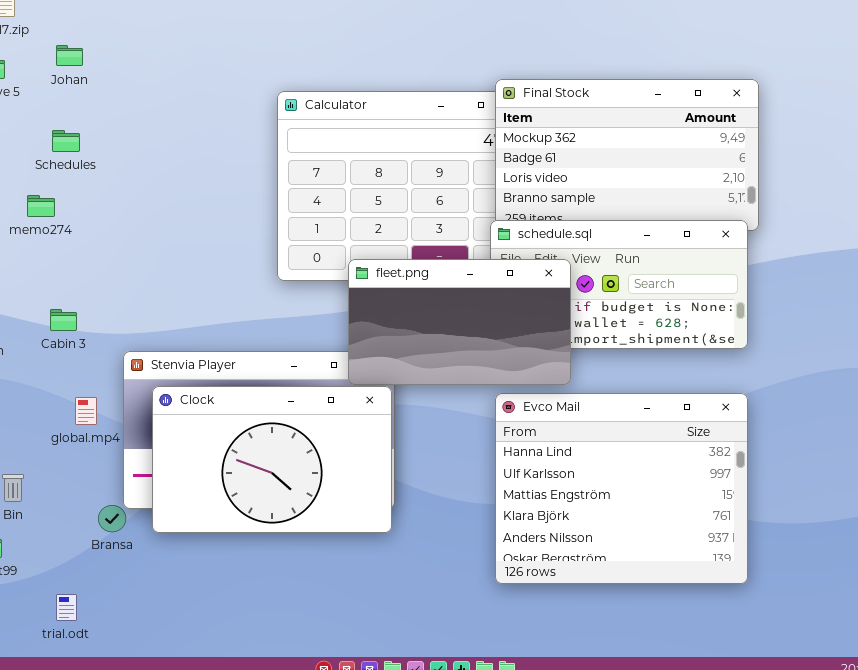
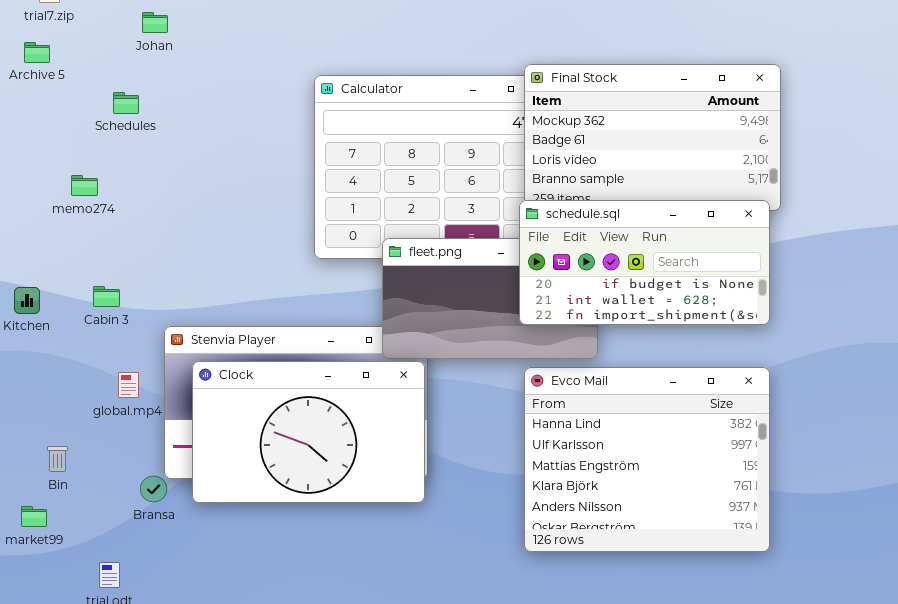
Johan: [56,45,83,66] -> [142,12,168,33], moved
Schedules: [52,130,80,152] -> [113,92,139,114], moved
schedule.sql: [490,220,748,349] -> [519,200,770,325], raised

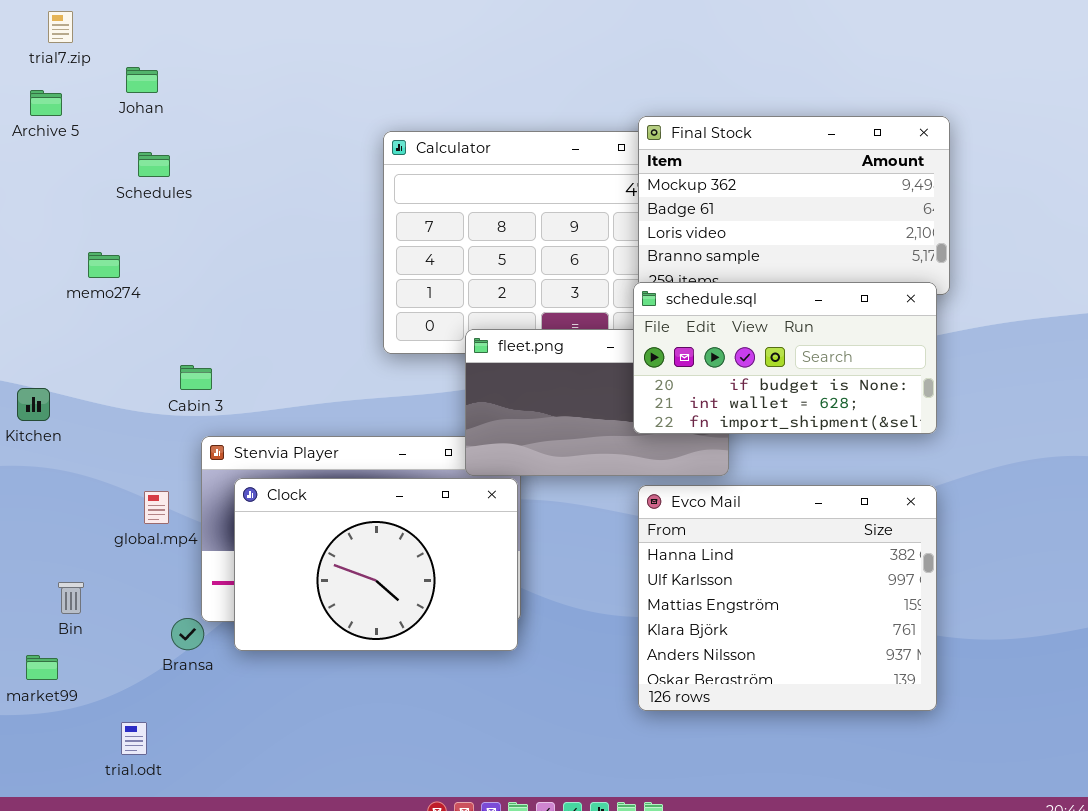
Johan: [142,12,168,33] -> [126,67,158,93], moved
Cabin 3: [93,286,120,307] -> [180,365,212,390], moved

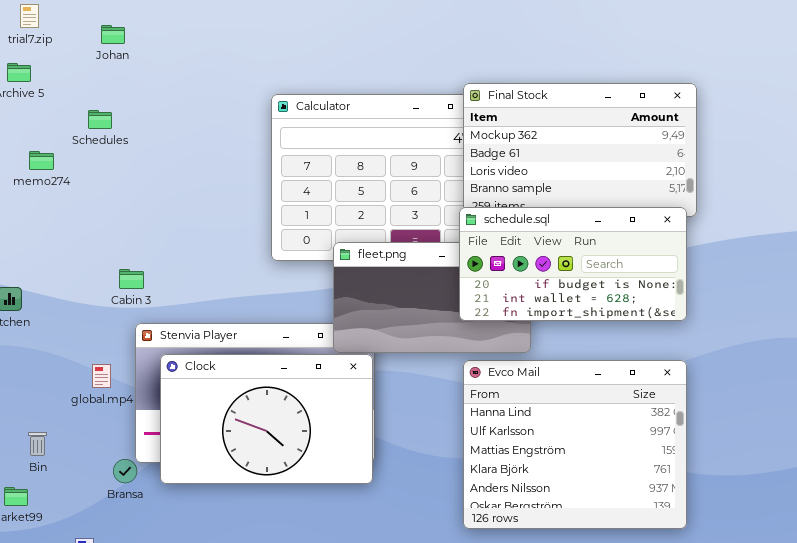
Johan: [126,67,158,93] -> [101,25,125,44], moved
memo274: [88,252,120,278] -> [29,151,54,170], moved

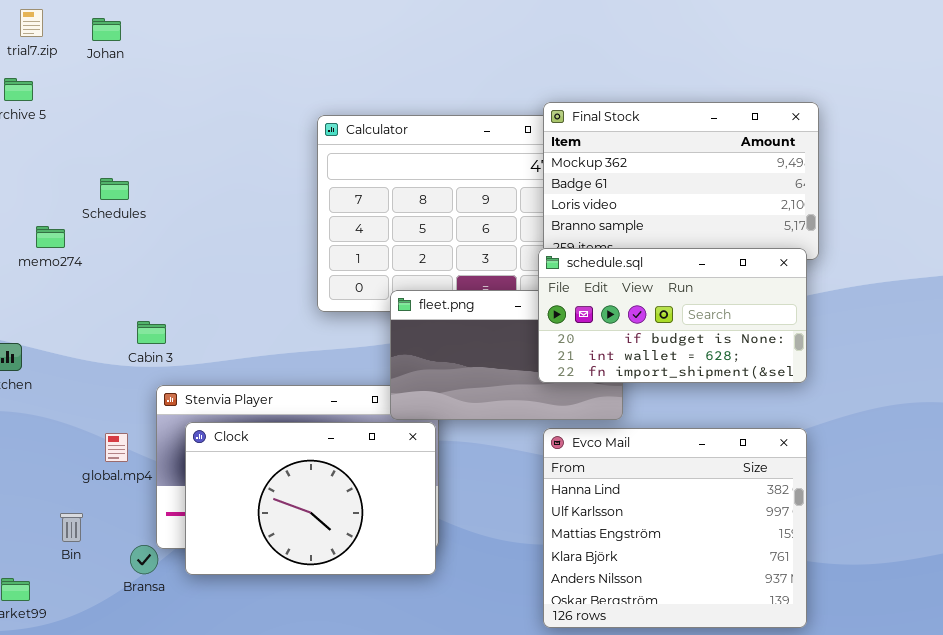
Johan: [101,25,125,44] -> [92,18,121,41], moved
Schedules: [88,110,112,129] -> [100,178,129,200], moved
memo274: [29,151,54,170] -> [36,226,65,248], moved
Bin: [28,432,47,456] -> [60,513,83,542], moved

